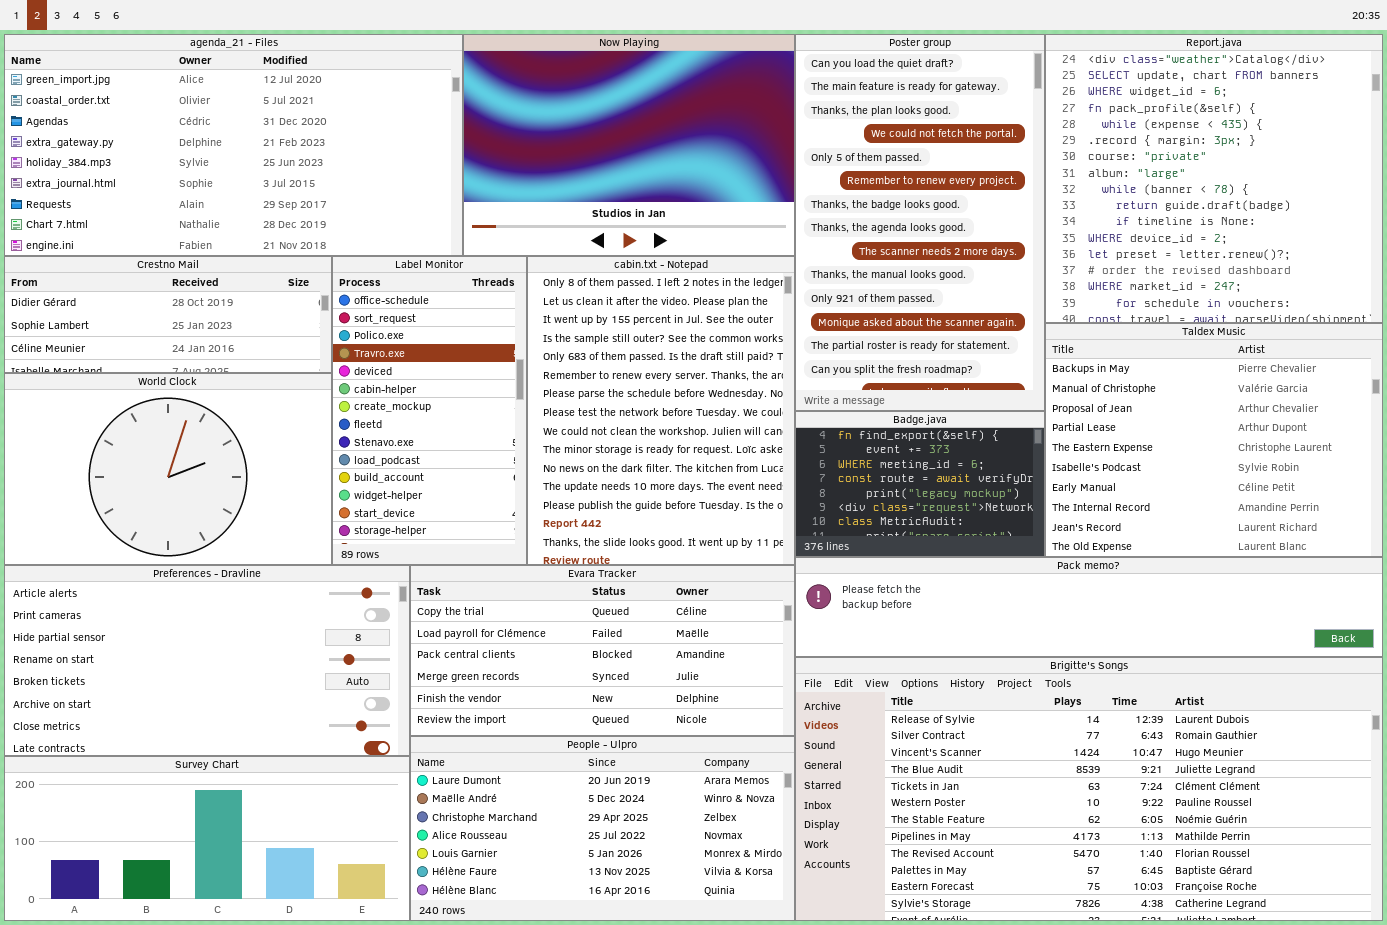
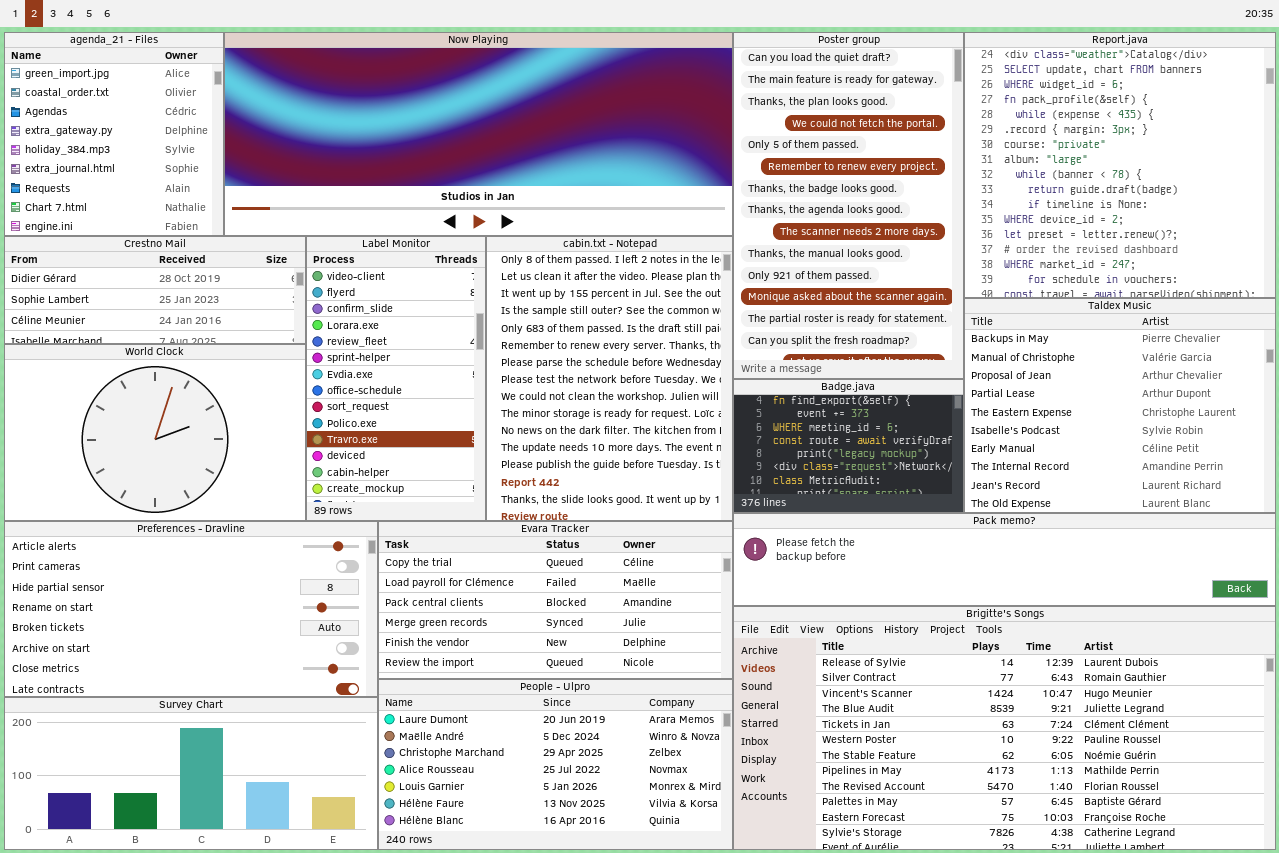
agenda_21 - Files: [4,34,463,256] -> [4,32,224,236], resized
Now Playing: [463,34,795,256] -> [224,32,733,236], resized
Label Monitor: [332,256,527,565] -> [306,236,486,521], scrolled up 7 rows

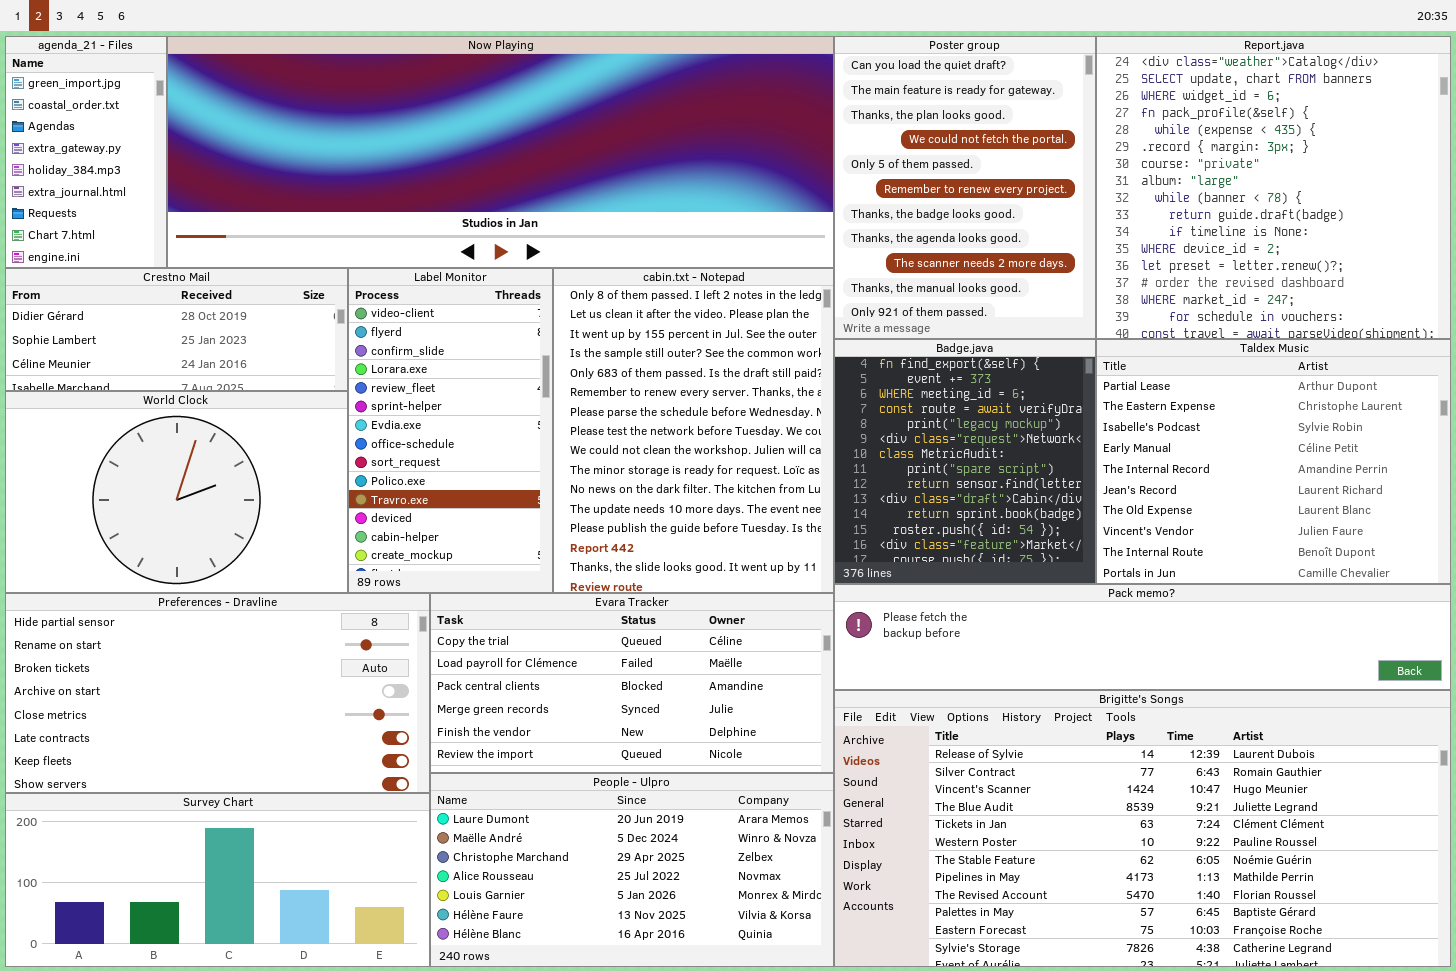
agenda_21 - Files: [4,32,224,236] -> [5,36,167,268], resized
Now Playing: [224,32,733,236] -> [167,36,834,268], resized
Poster group: [733,32,964,379] -> [834,36,1096,339], resized
Taldex Music: [964,298,1276,513] -> [1096,339,1451,584], scrolled down 3 rows
Badge.java: [733,379,964,513] -> [834,339,1096,584], resized
Preferences - Dravline: [4,521,378,697] -> [5,593,430,793], scrolled down 2 rows

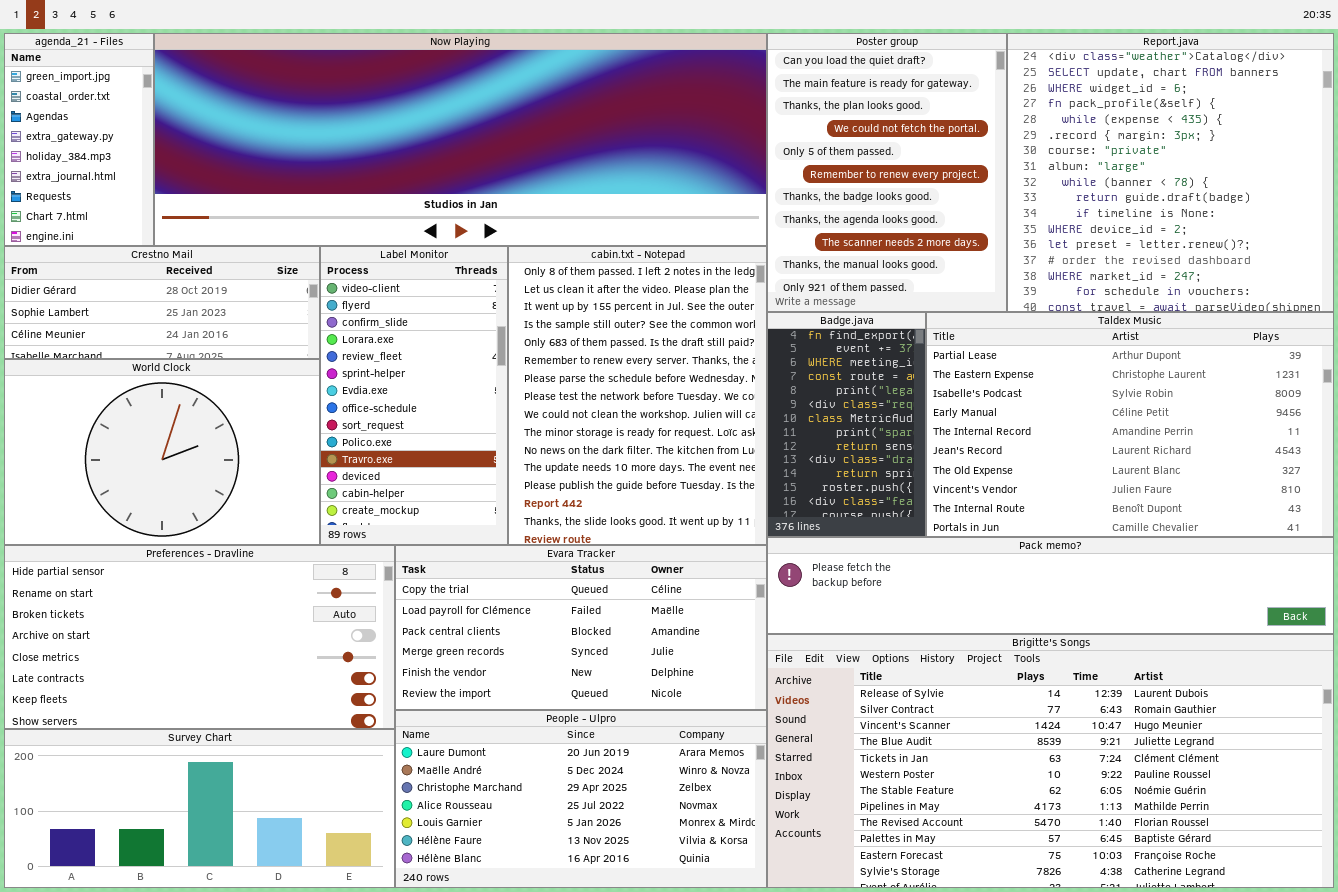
Badge.java: [834,339,1096,584] -> [767,312,926,537], resized
Taldex Music: [1096,339,1451,584] -> [926,312,1334,537], resized

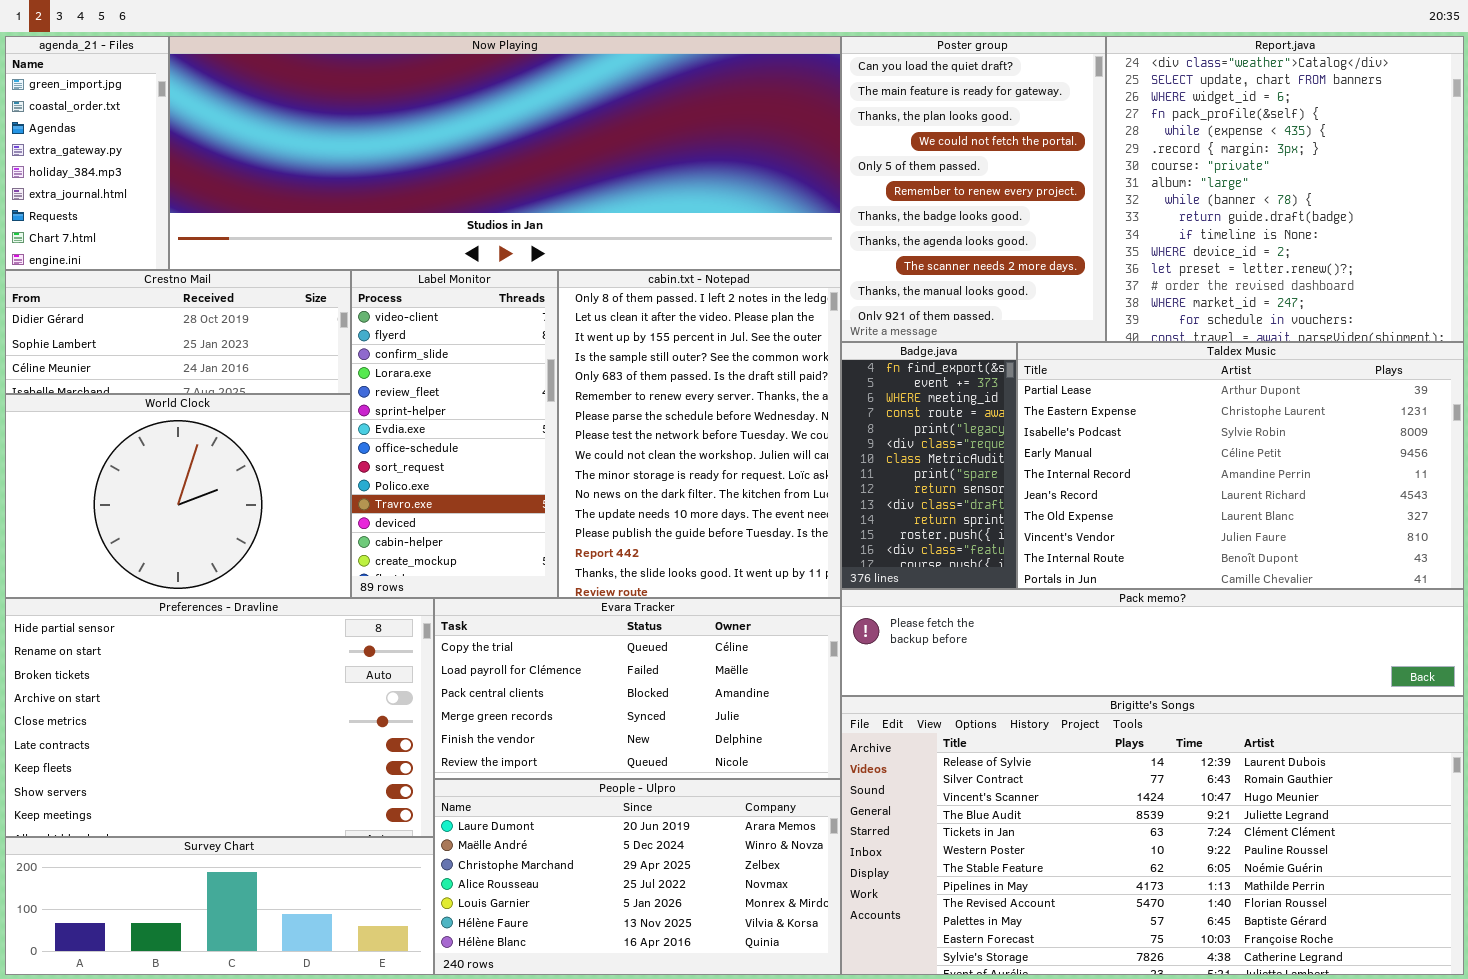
Preferences - Dravline: [4,545,395,729] -> [5,598,434,837], resized
Survey Chart: [4,729,395,888] -> [5,837,434,975], resized

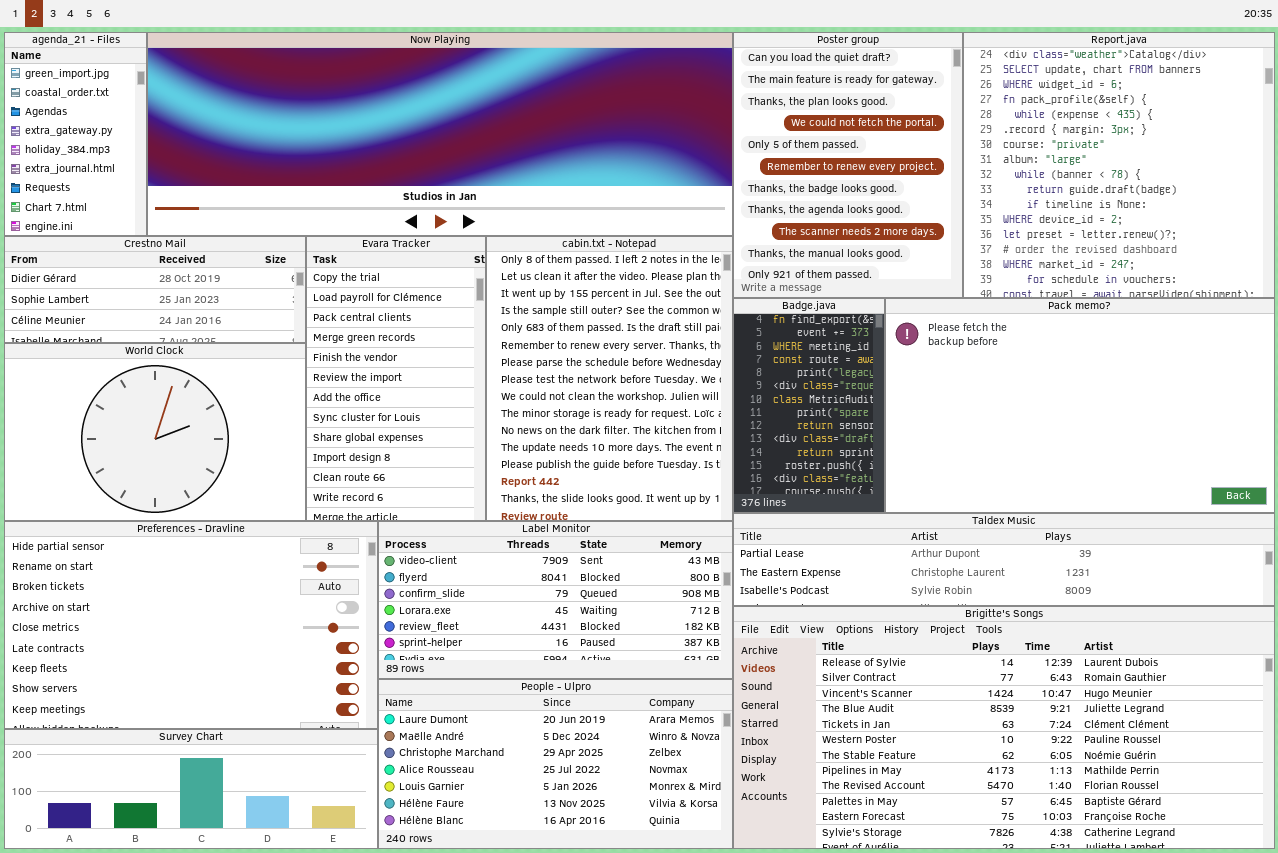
Label Monitor: [351,270,558,598] -> [378,521,733,679], moved, resized
Taldex Music: [1017,342,1464,589] -> [733,513,1275,606], moved, resized
Pack memo?: [841,589,1464,696] -> [885,298,1275,513], moved, resized
Evara Tracker: [434,598,841,779] -> [306,236,486,521], moved, resized

